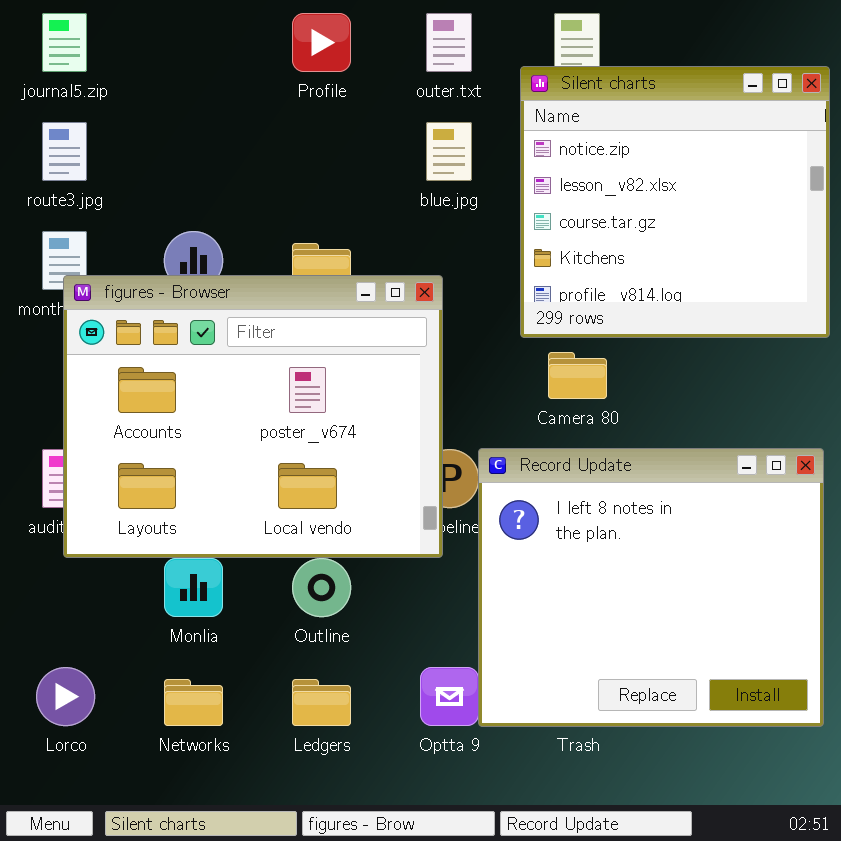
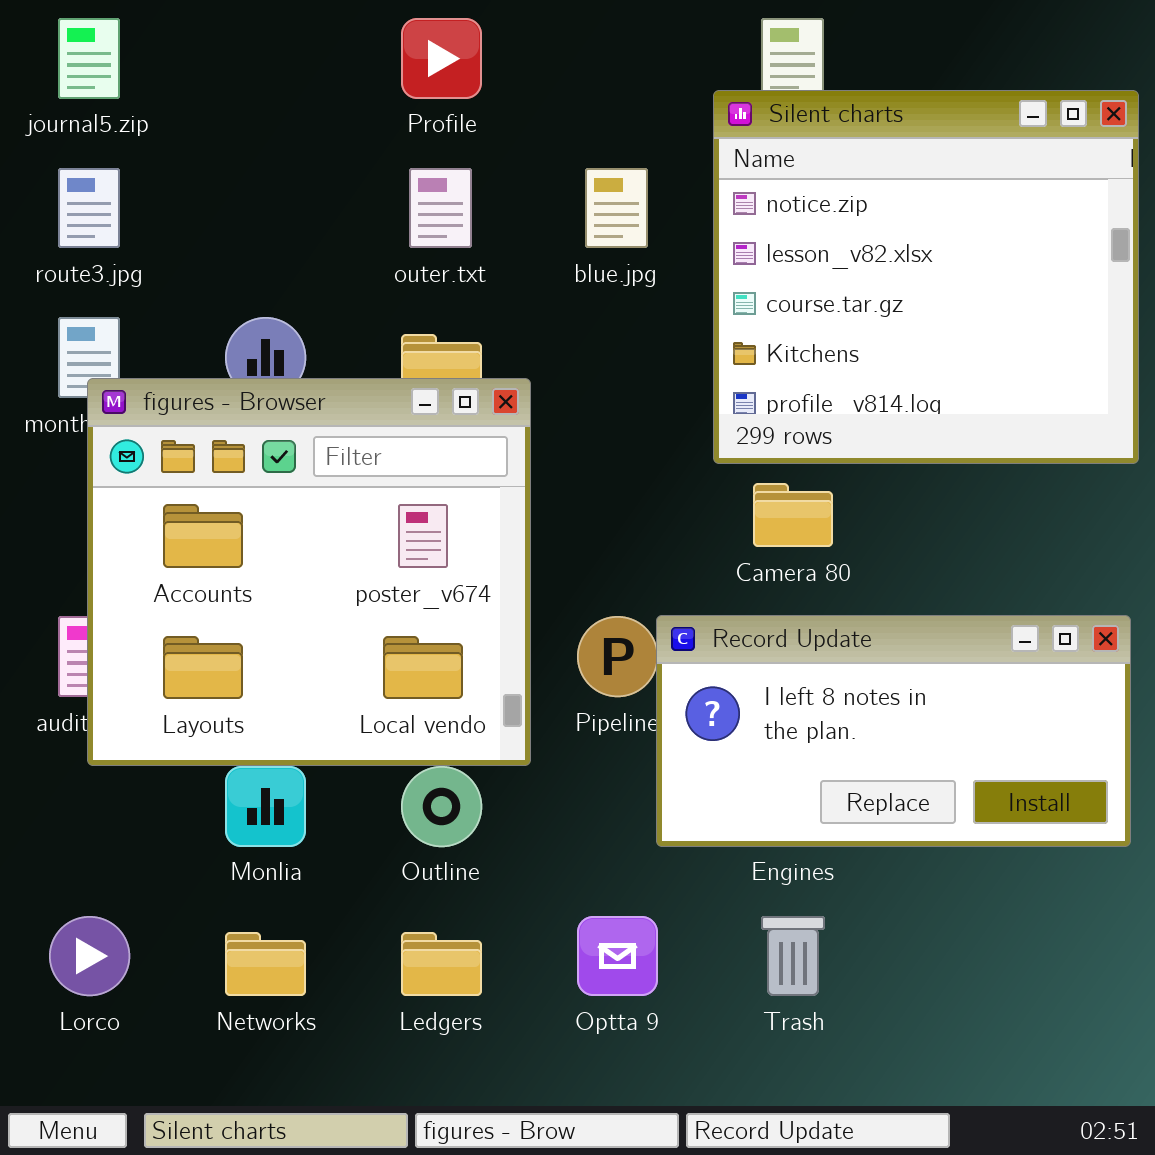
outer.txt: [426,13,472,72] -> [409,168,472,248], moved
figures - Browser: [63,275,443,558] -> [87,378,531,766], resized
Record Update: [478,448,824,727] -> [656,615,1131,847], resized

